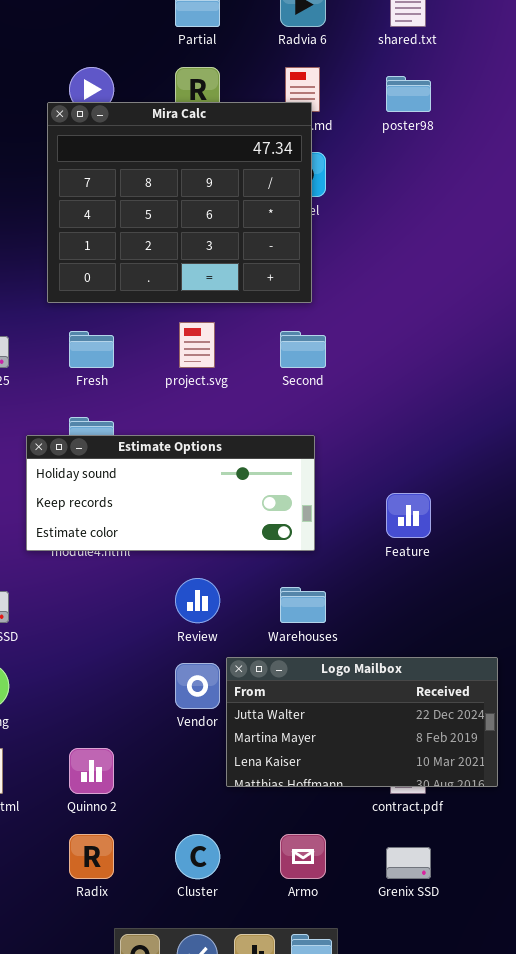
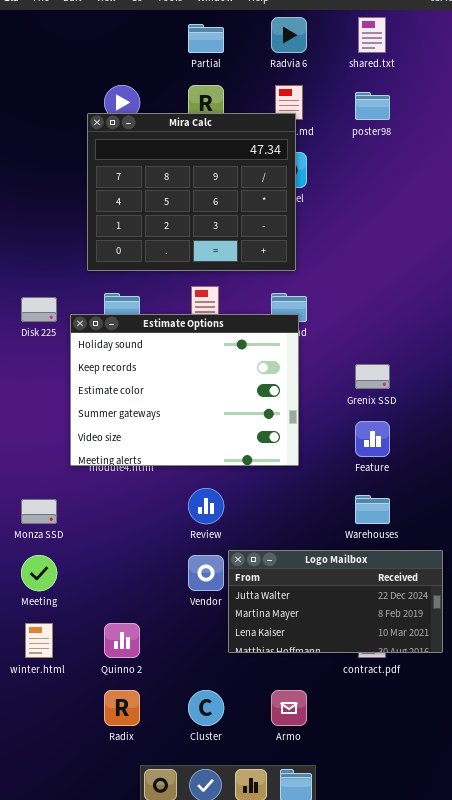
Estimate Options: [26,435,315,551] -> [70,314,299,466], resized
Warehouses: [280,587,326,623] -> [355,495,390,524], moved
Grenix SSD: [386,847,431,879] -> [355,364,390,389], moved

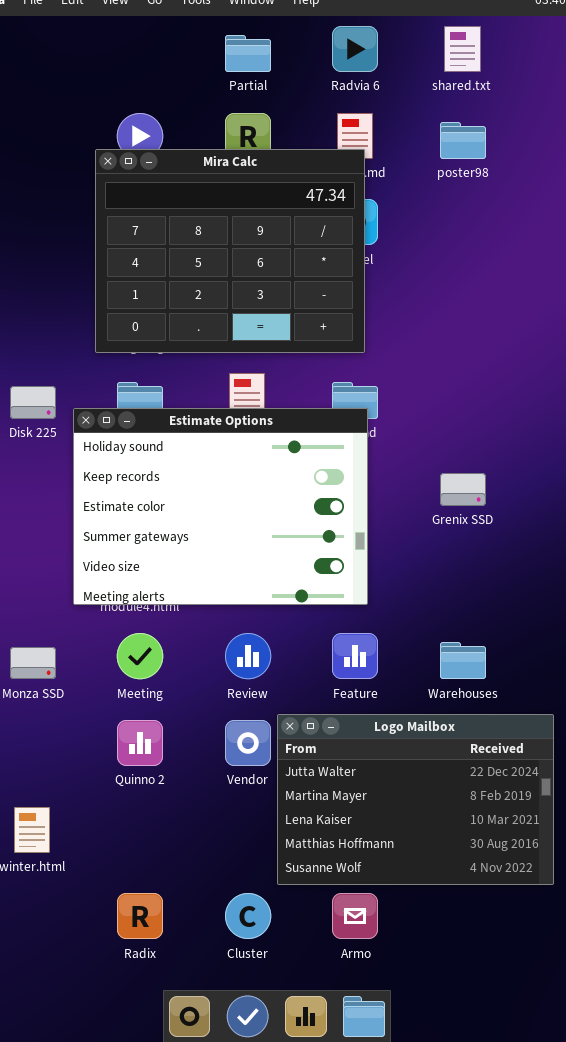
Feature: [355,421,390,457] -> [332,633,378,679], moved
Logo Mailbox: [228,550,443,653] -> [277,714,554,885], resized
Meeting: [21,555,57,591] -> [117,633,163,679], moved
Quinno 2: [104,623,140,658] -> [117,720,163,766], moved

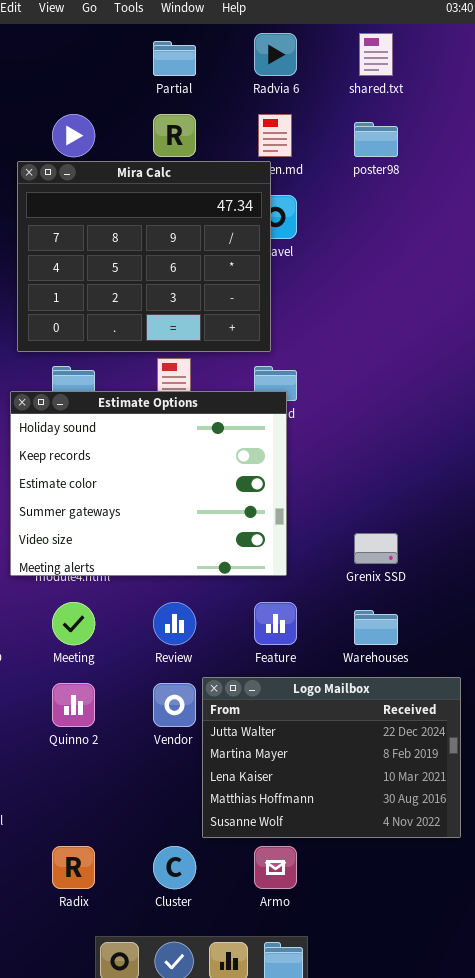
Mira Calc: [95,149,365,353] -> [17,161,271,352], moved
Grenix SSD: [440,473,486,506] -> [354,533,398,564], moved

